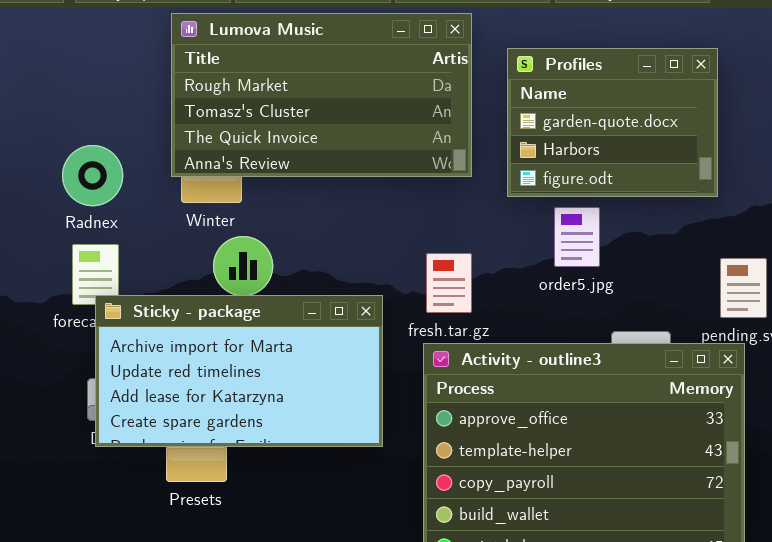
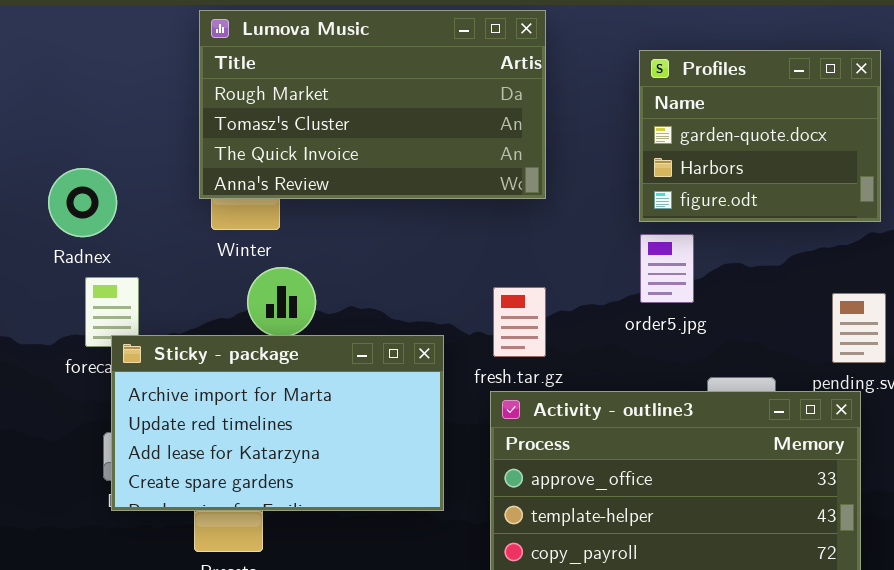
Profiles: [507,48,718,197] -> [639,50,881,222], moved
Radnex: [62,145,123,206] -> [48,168,117,237], moved

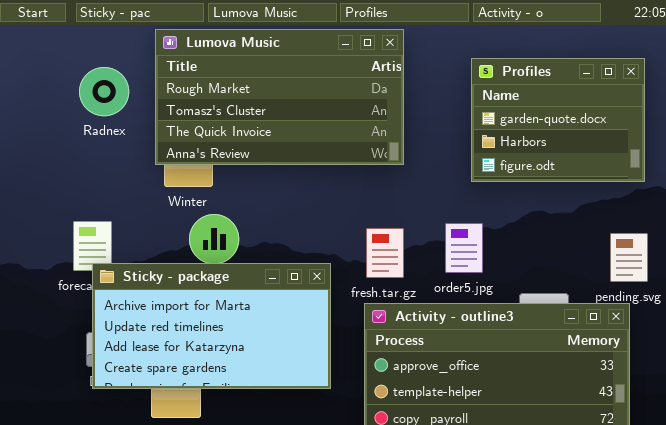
Radnex: [48,168,117,237] -> [79,67,129,116], moved
order5.jpg: [640,234,694,303] -> [445,223,483,273], moved

